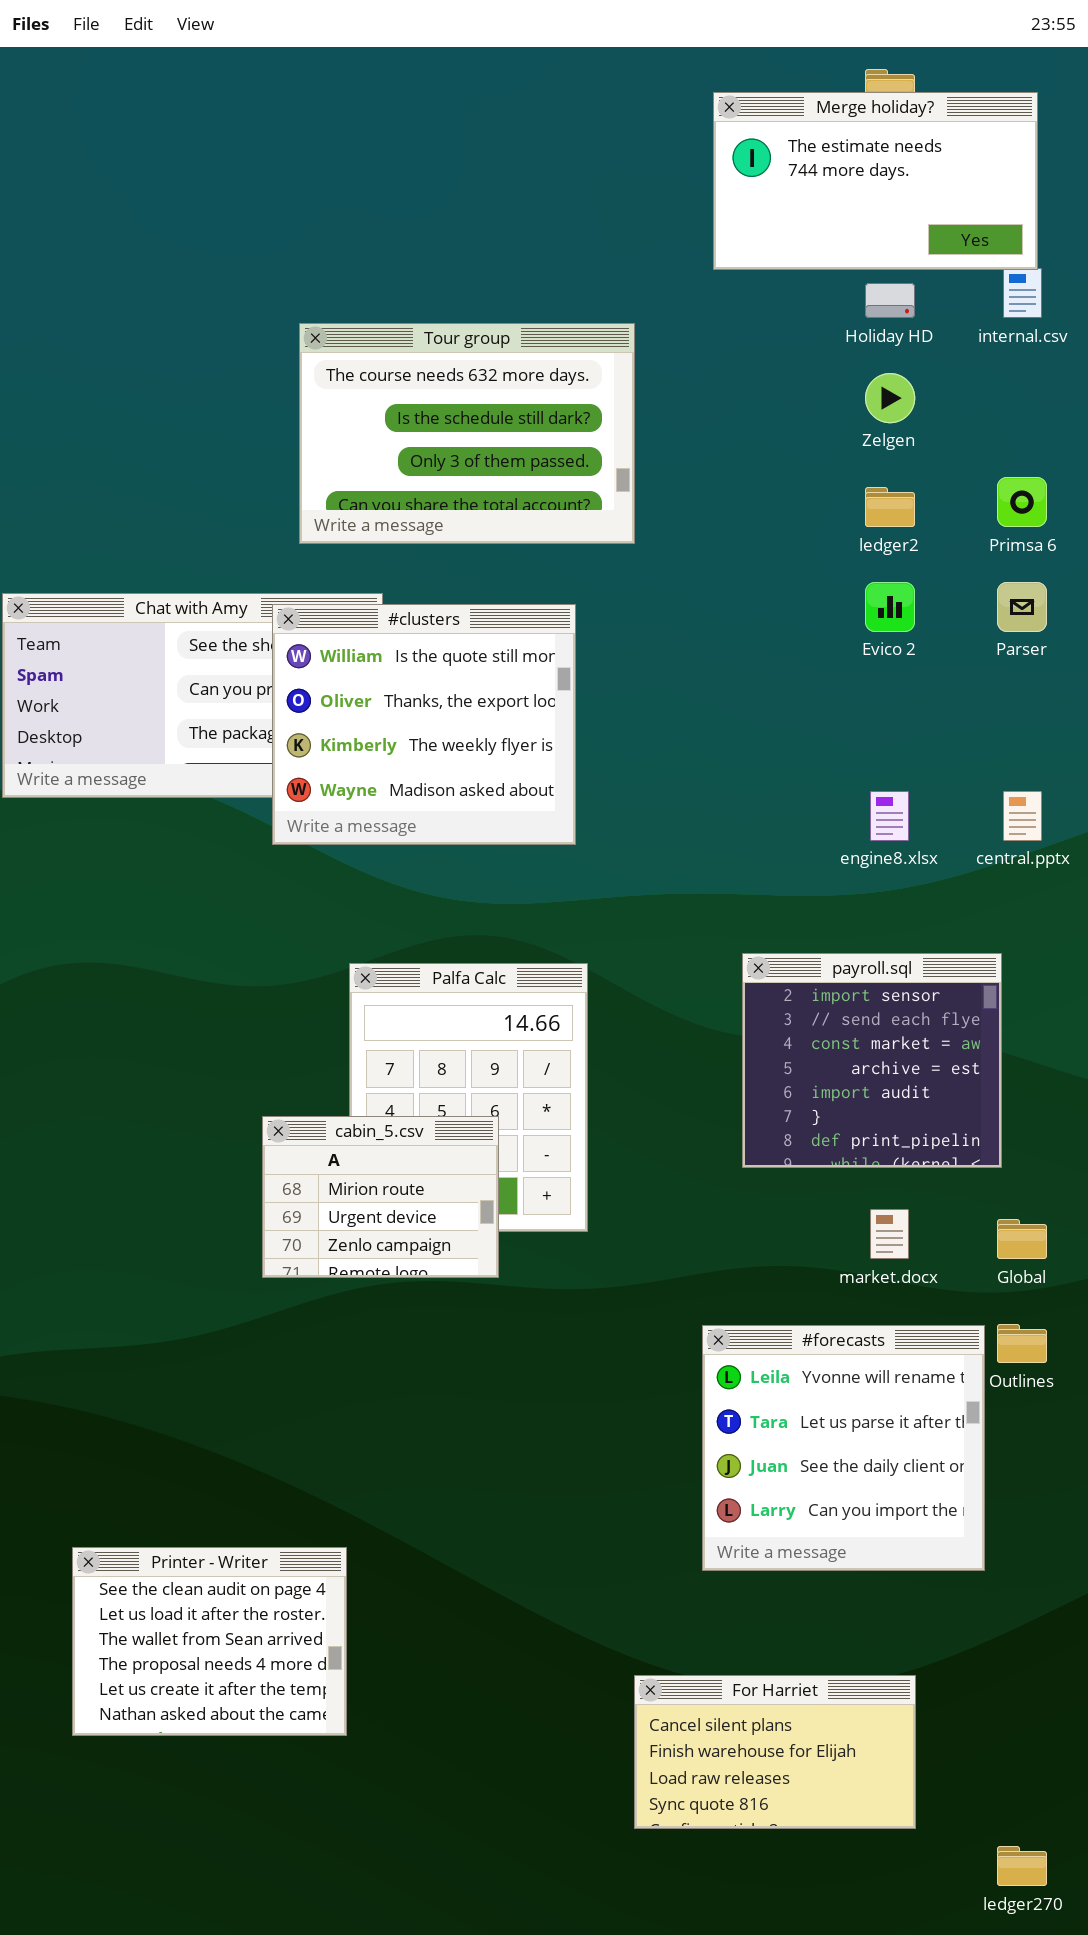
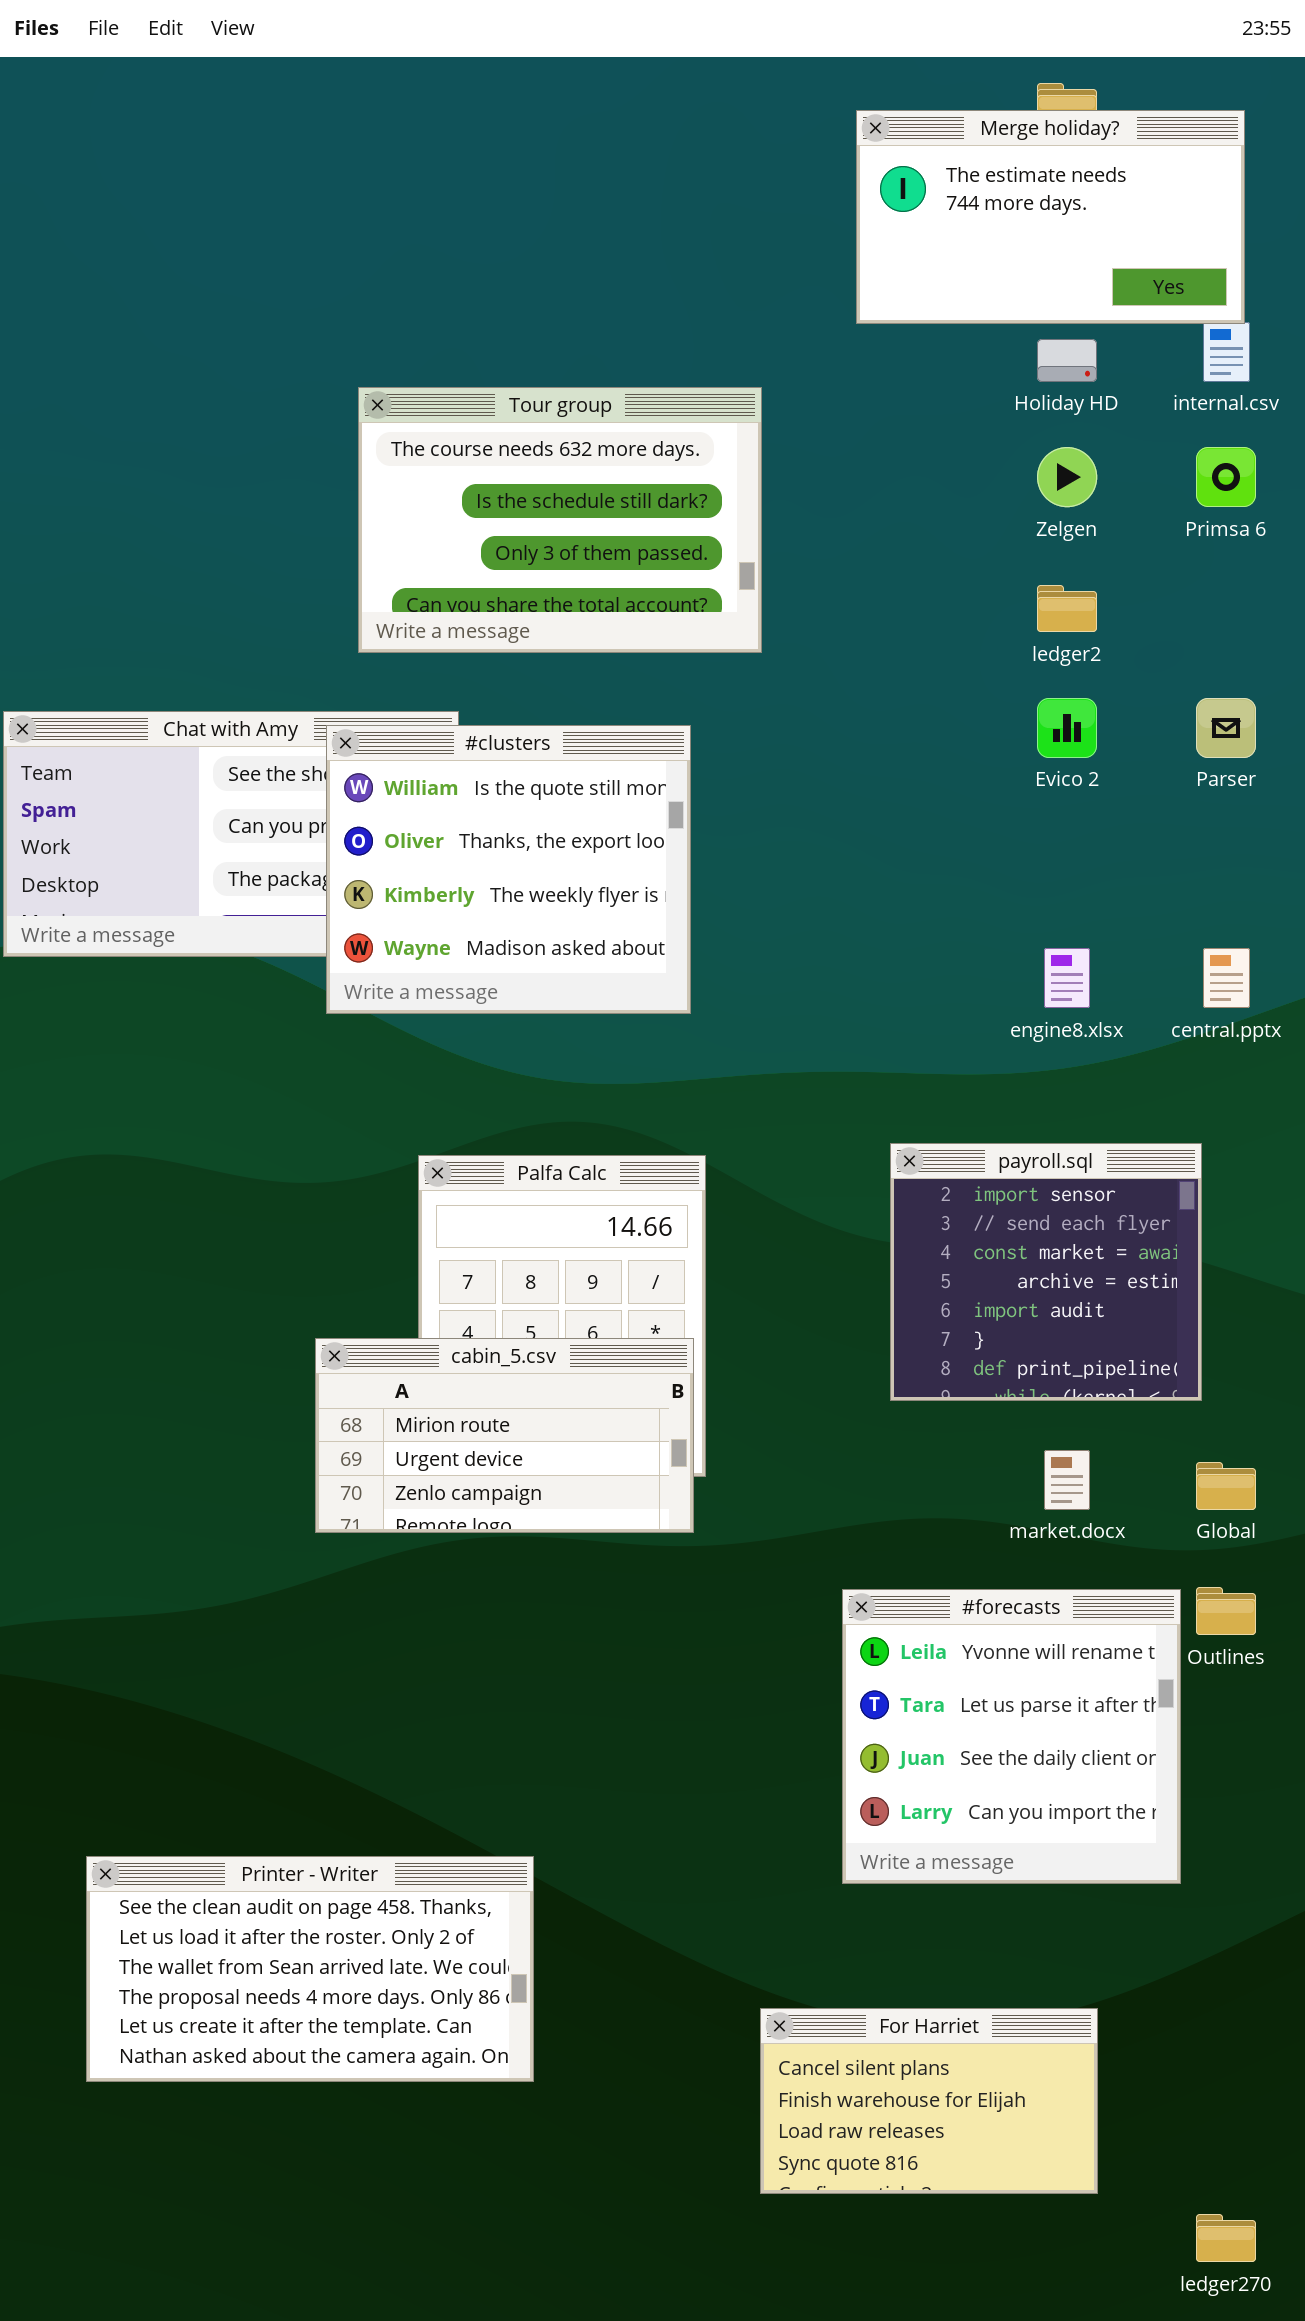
Primsa 6: [997,477,1047,527] -> [1196,447,1256,507], moved
cabin_5.csv: [262,1116,499,1278] -> [315,1338,694,1533], resized
Printer - Writer: [72,1547,347,1736] -> [86,1856,534,2082], resized

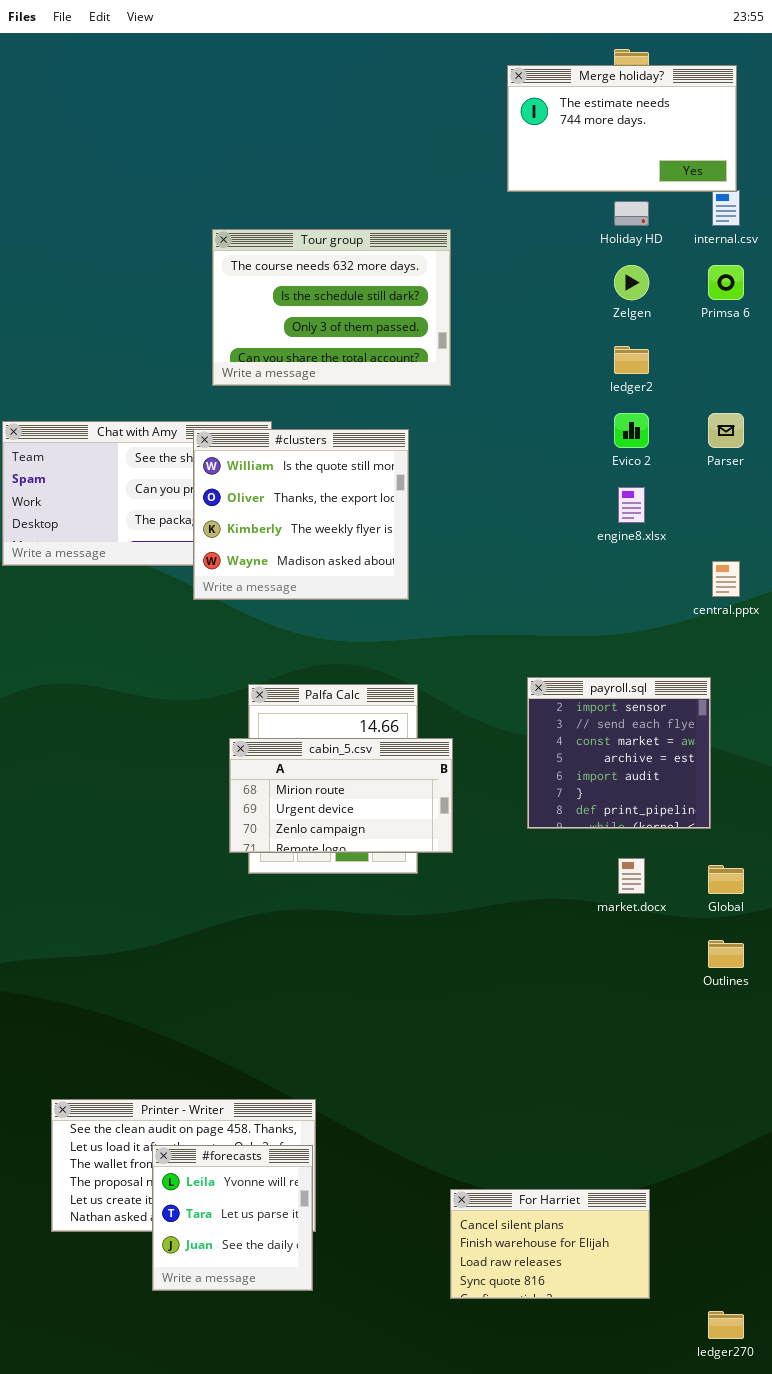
engine8.xlsx: [1044,948,1090,1008] -> [618,487,645,523], moved
cabin_5.csv: [315,1338,694,1533] -> [229,738,453,853], moved
#forecasts: [842,1589,1181,1884] -> [152,1145,313,1291], moved, resized

